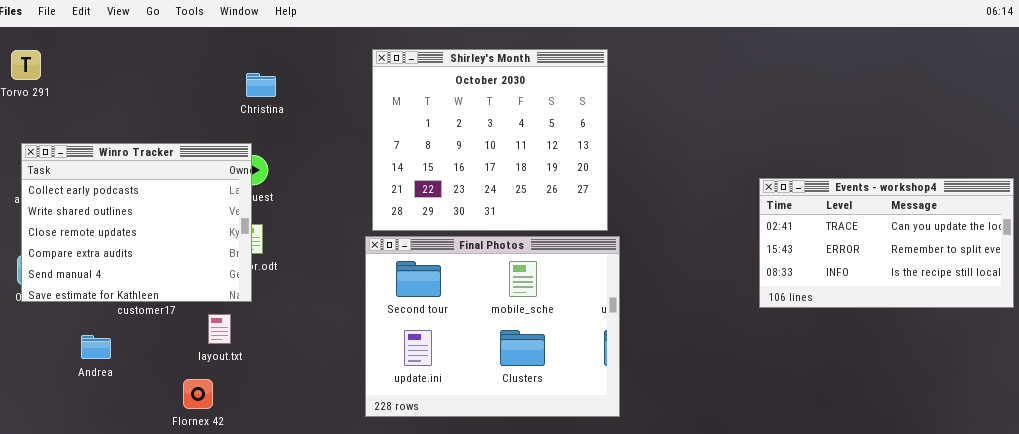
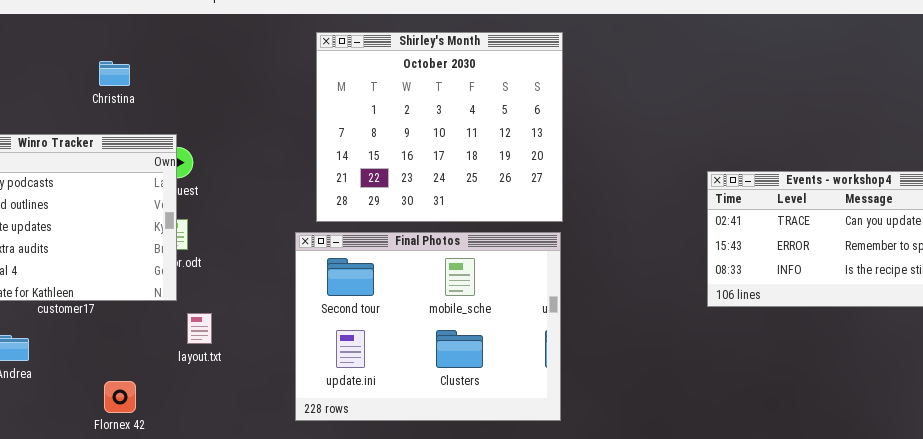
Shirley's Month: [372,49,608,231] -> [316,32,563,222], moved
Christina: [246,73,276,97] -> [99,61,130,86], moved
layout.txt: [208,314,231,344] -> [187,313,212,344], moved

